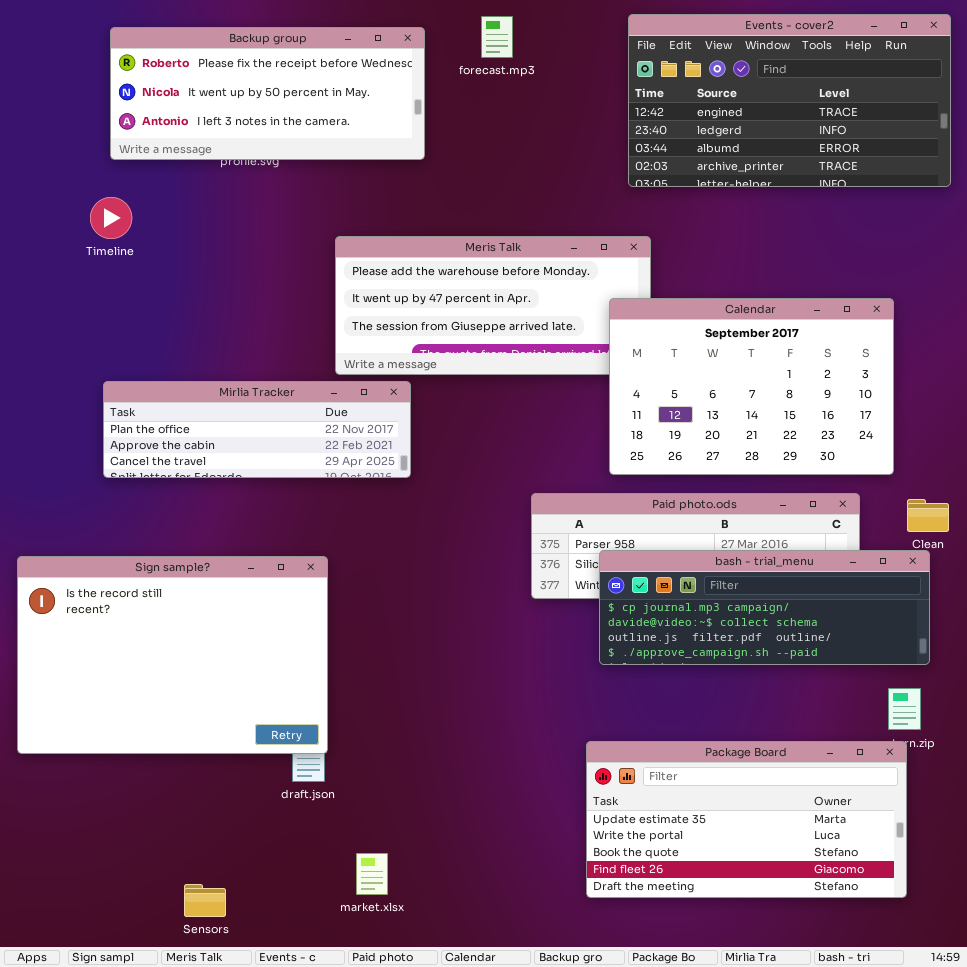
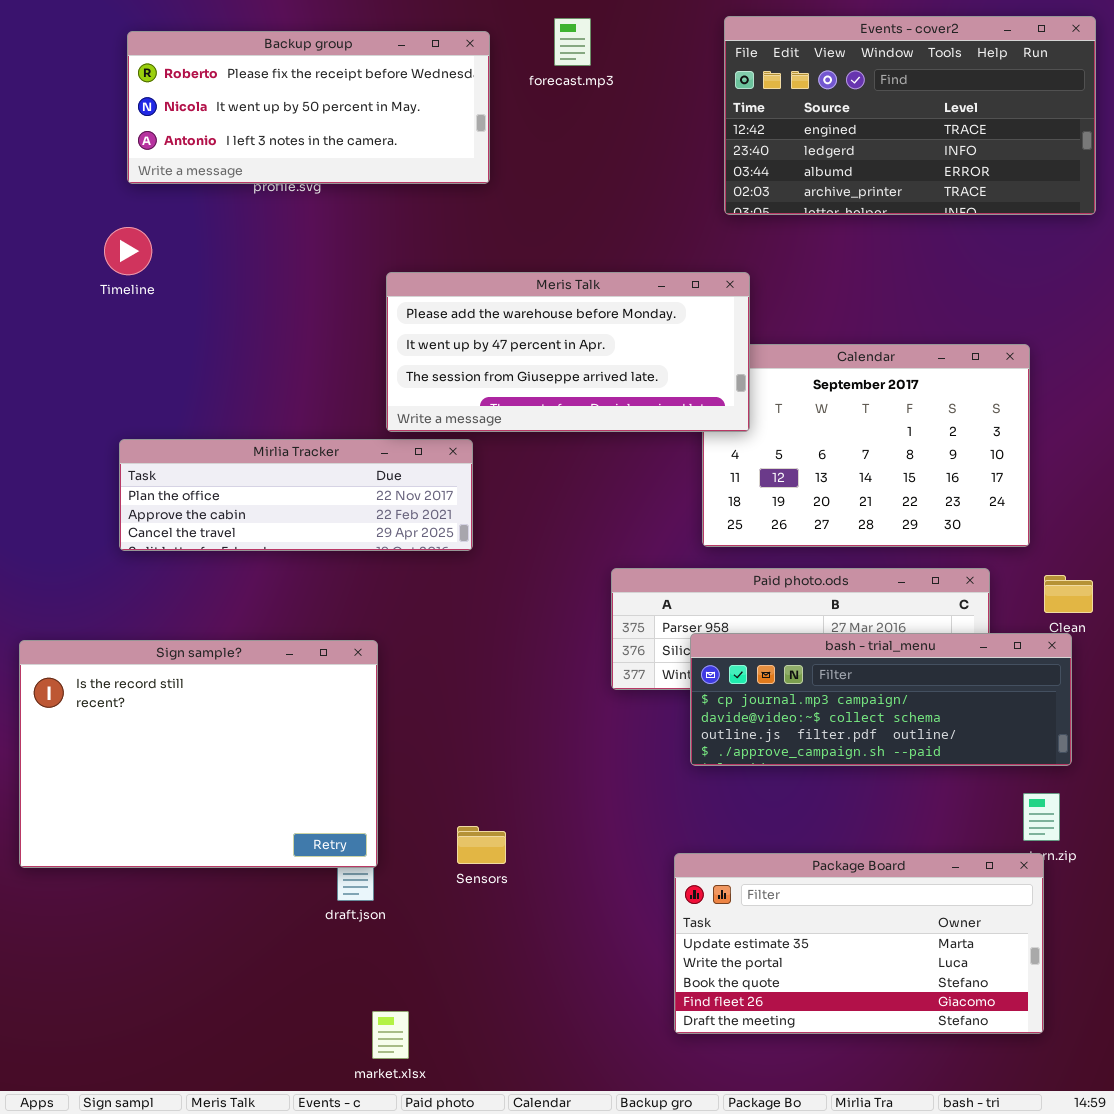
Meris Talk: [335,236,651,375] -> [386,272,750,432], raised
market.xlsx: [356,853,388,895] -> [372,1011,409,1059], moved
Sensors: [184,884,226,917] -> [457,826,506,864], moved

